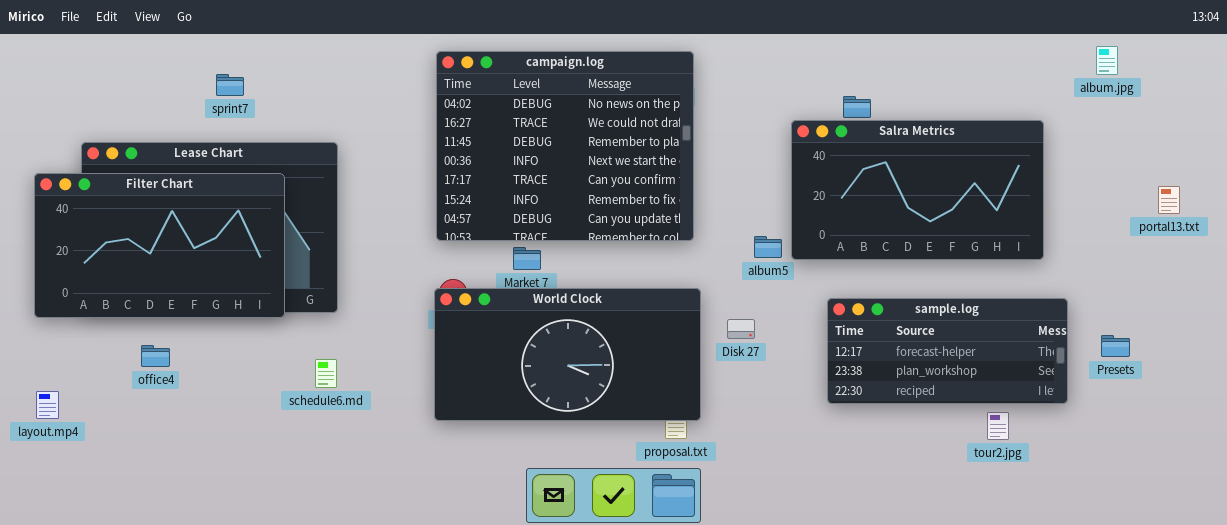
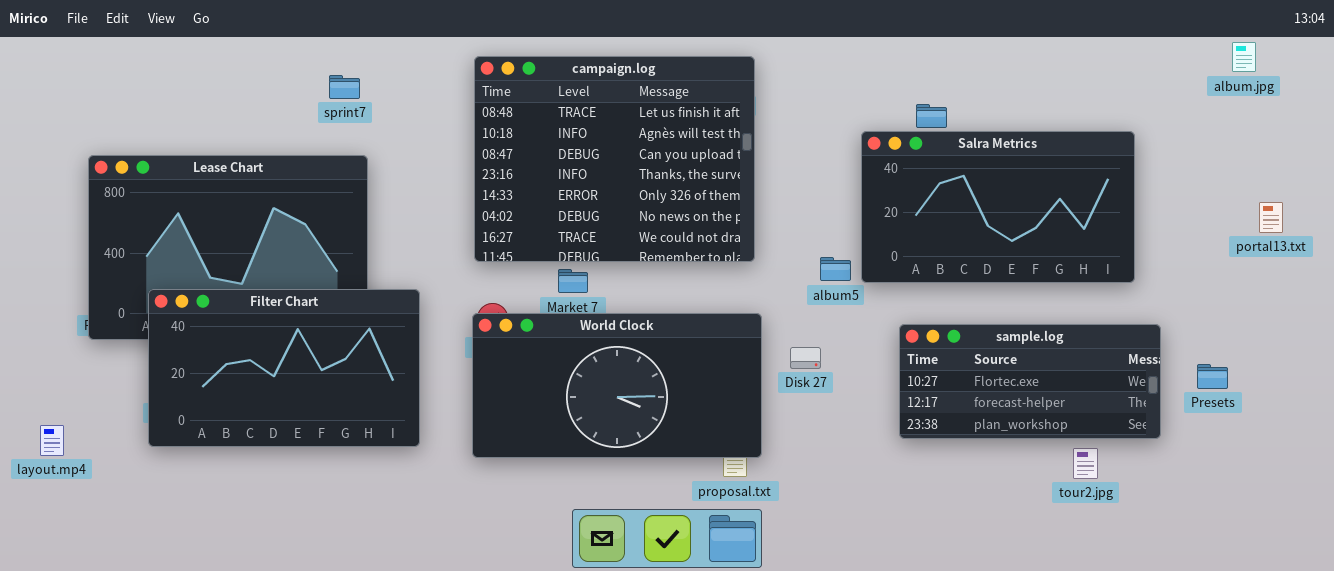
album.jpg: [1096,46,1118,75] -> [1232,42,1256,72], moved
campaign.log: [436,51,694,241] -> [474,56,755,262], scrolled up 5 rows
sprint7: [216,74,244,96] -> [329,75,360,99], moved
Filter Chart: [34,173,285,318] -> [148,289,420,447], moved
sample.log: [827,298,1068,404] -> [899,324,1161,439], scrolled up 1 row

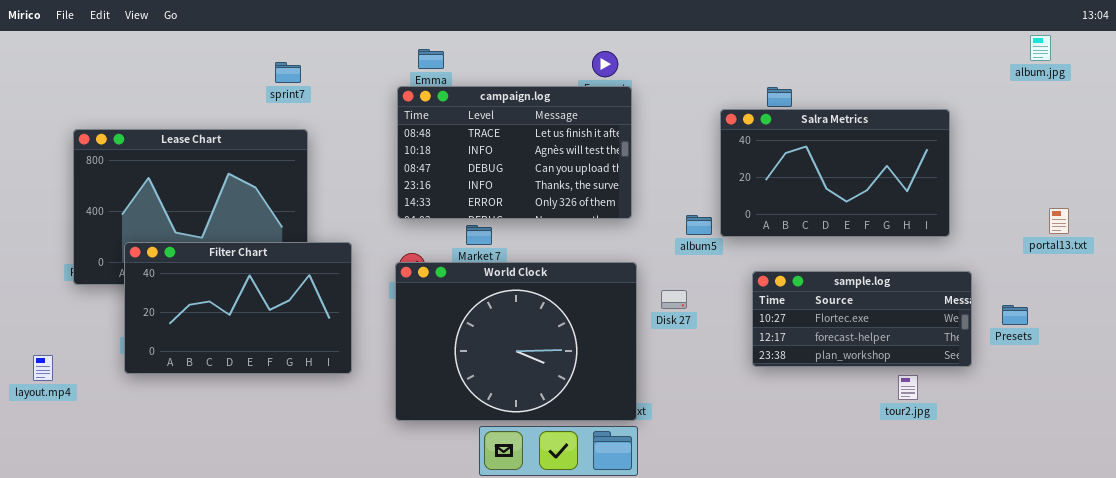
campaign.log: [474,56,755,262] -> [397,86,632,219], resized
portal13.txt: [1259,202,1283,233] -> [1049,208,1069,234], moved
World Clock: [472,313,762,458] -> [395,262,637,421], resized

